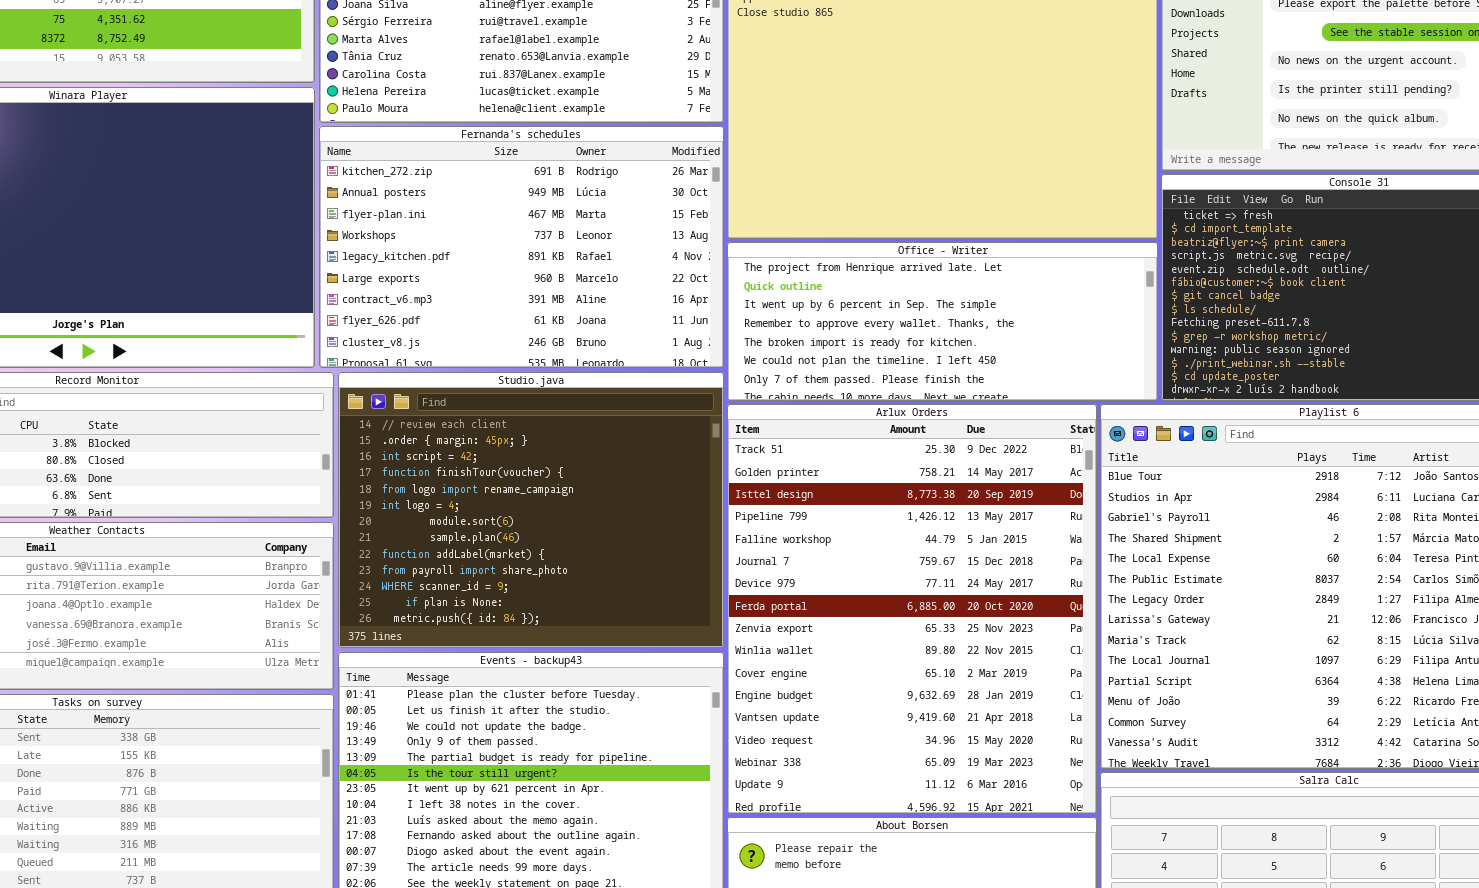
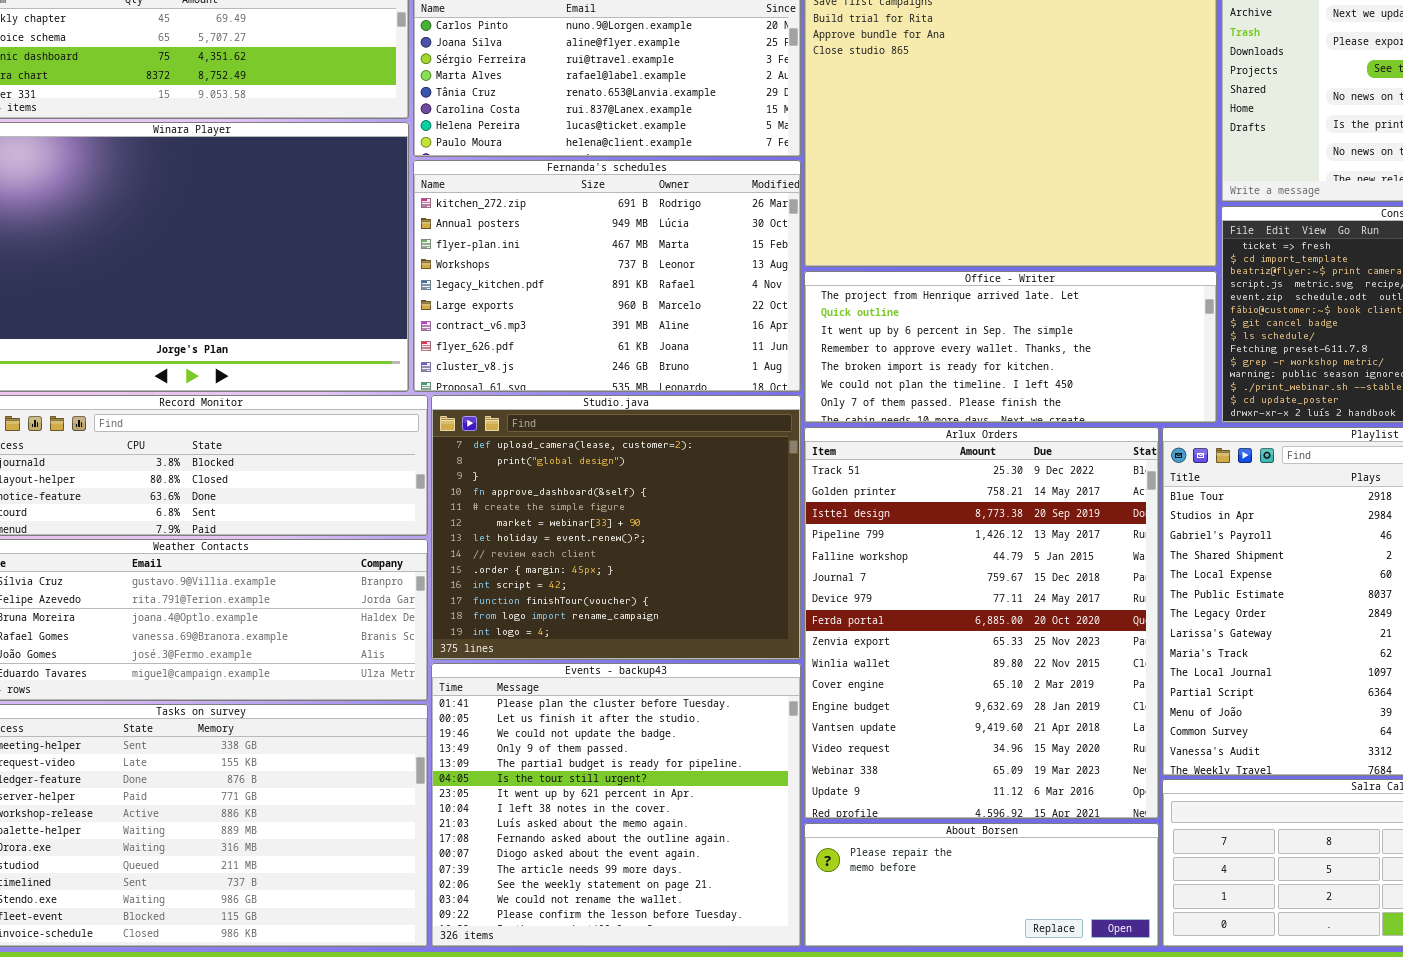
Studio.java: [338,372,724,648] -> [431,395,801,660], scrolled up 7 rows

